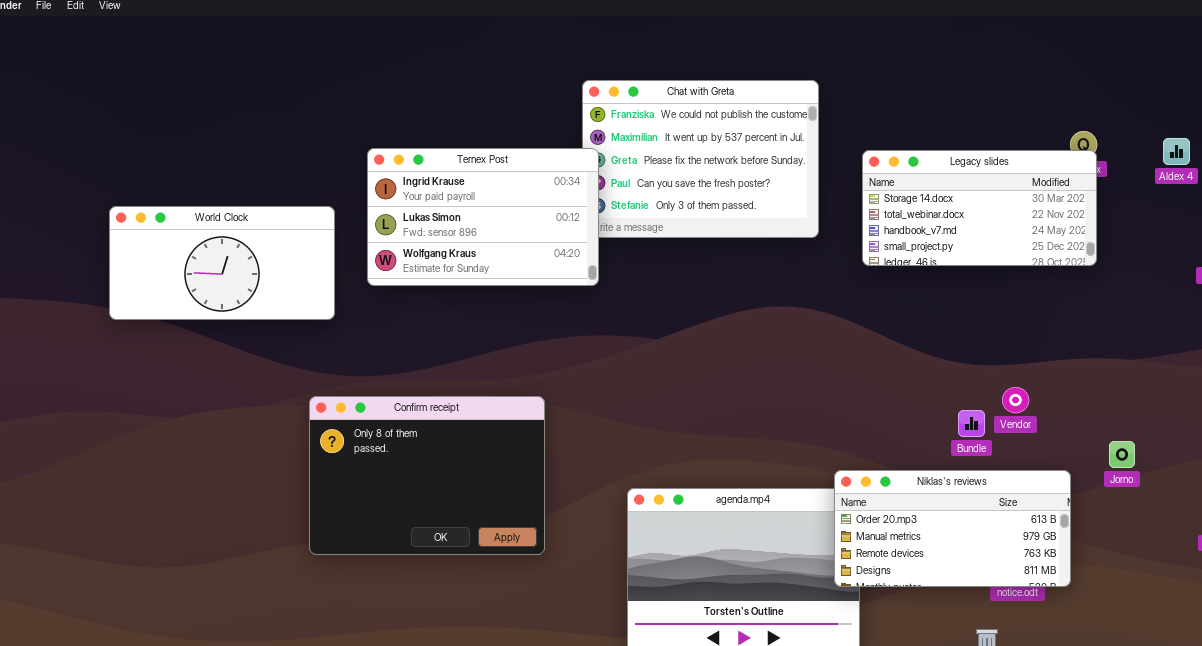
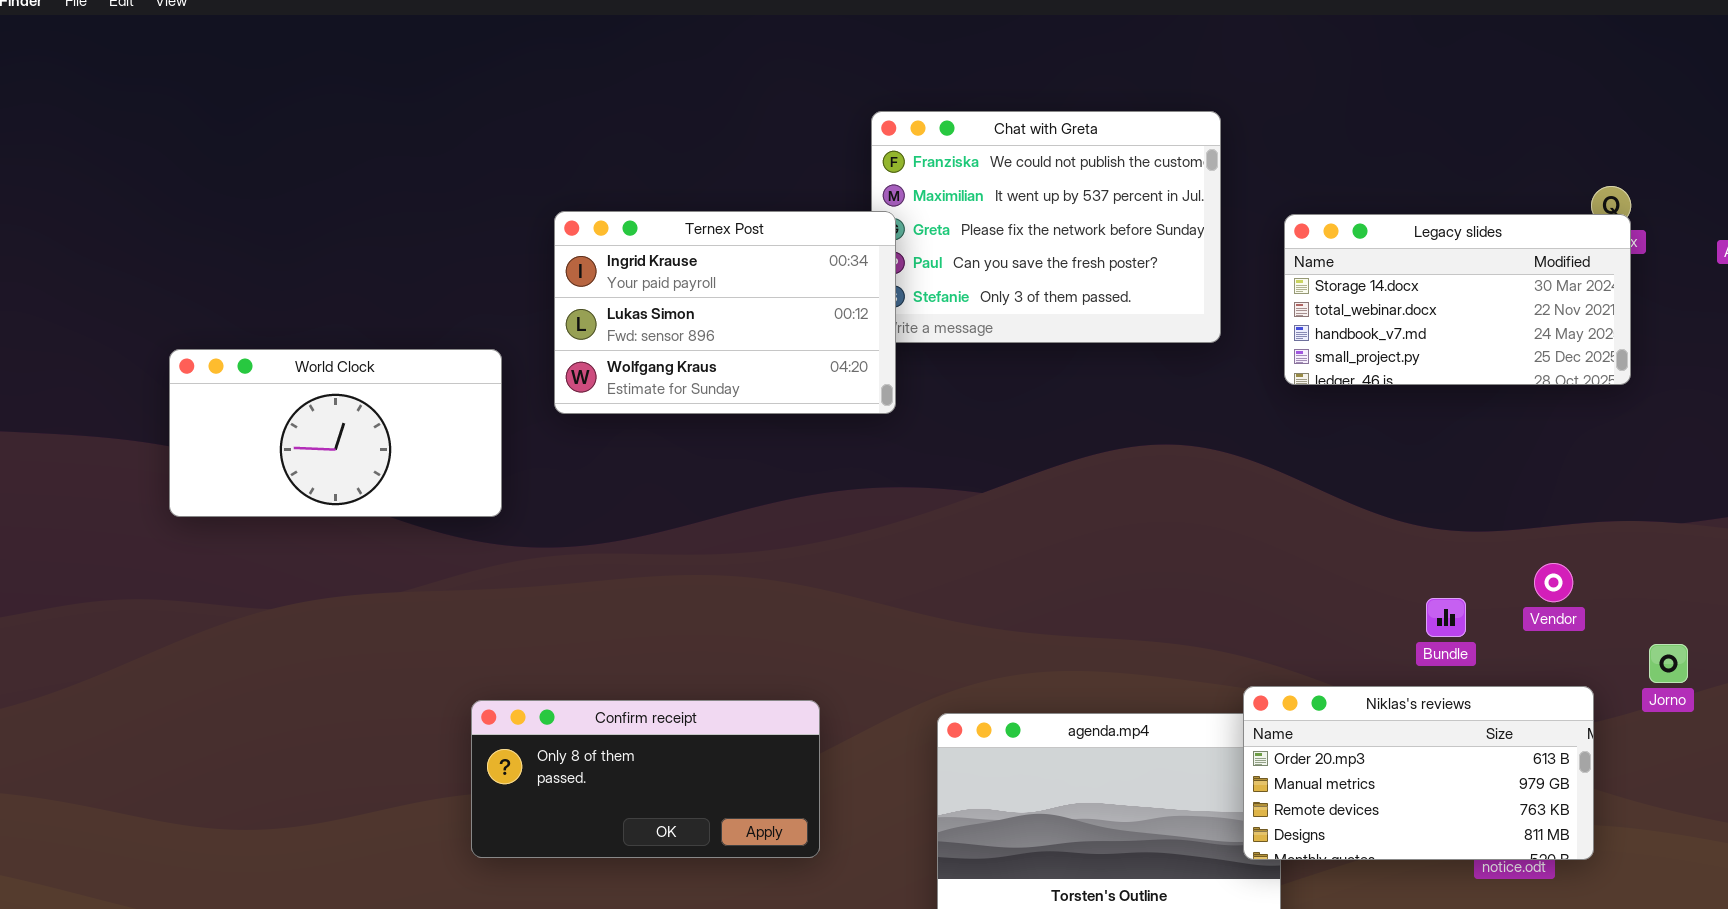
World Clock: [109,206,335,320] -> [169,349,502,517], moved
Vendor: [1002,387,1029,413] -> [1534,563,1573,602], moved
Confirm receipt: [309,396,545,555] -> [471,700,820,858], moved, resized

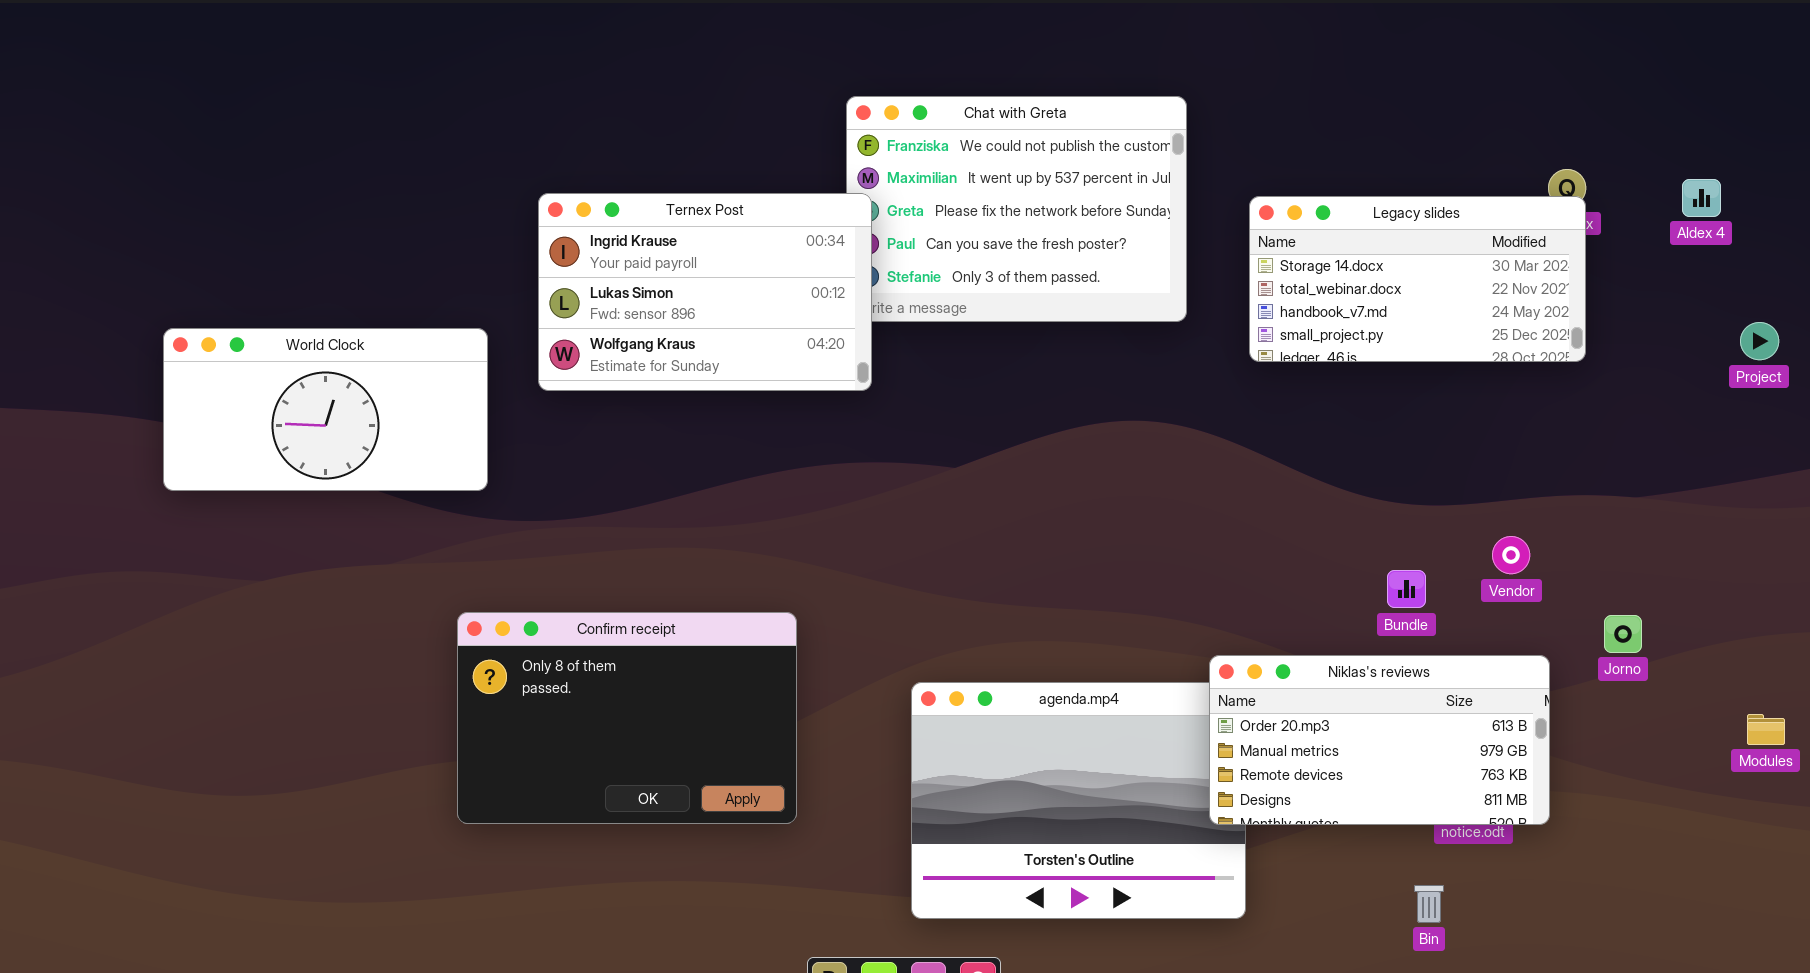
Confirm receipt: [471,700,820,858] -> [457,612,797,824], resized

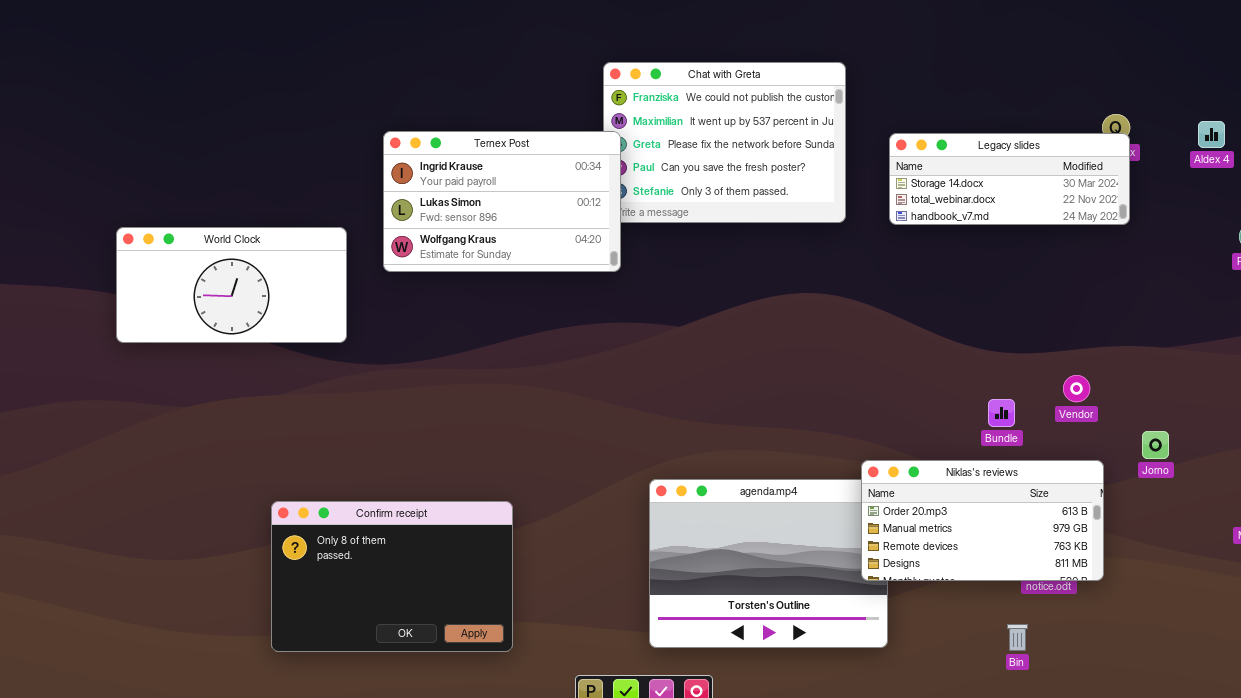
Legacy slides: [1249,196,1586,362] -> [889,133,1130,225], resized
Confirm receipt: [457,612,797,824] -> [271,501,513,652], moved

